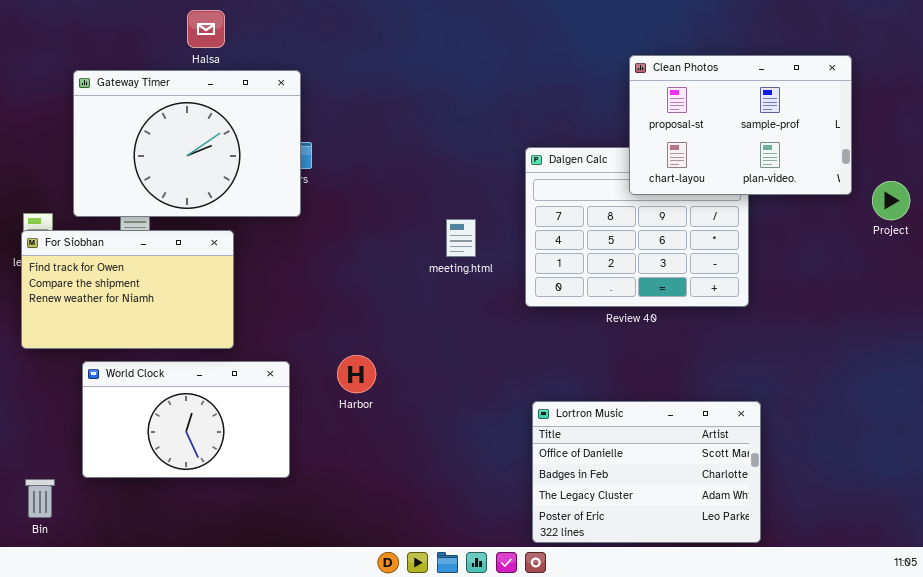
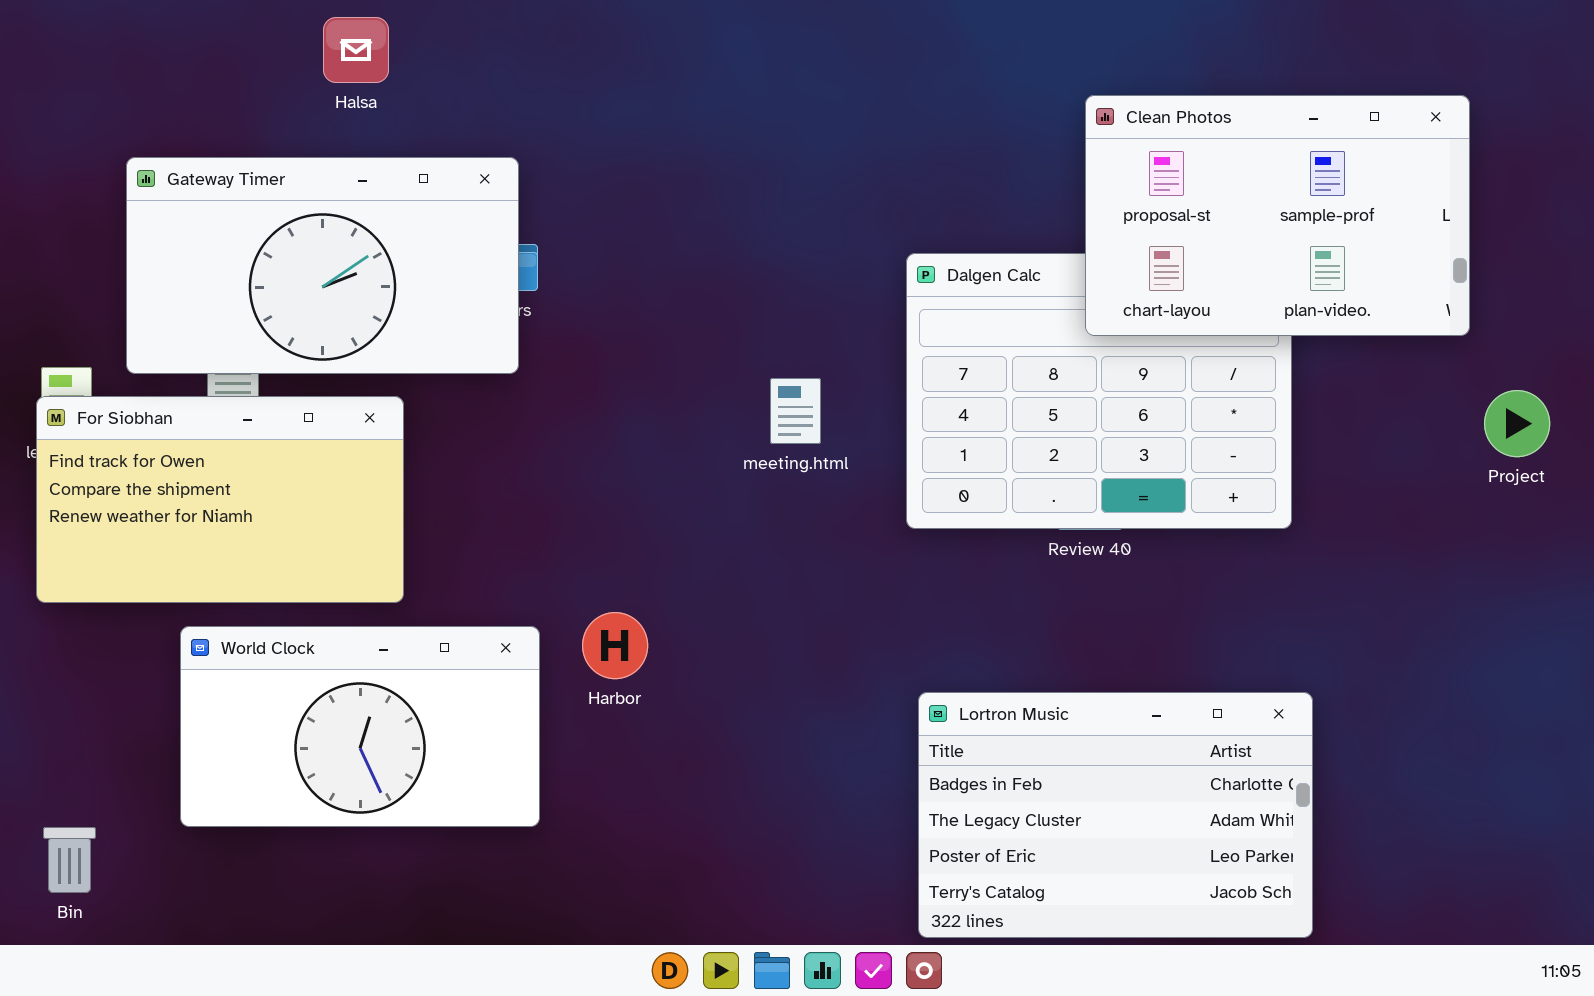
Gateway Timer: [73,70,301,217] -> [126,157,519,374], resized
Project: [872,181,910,220] -> [1484,390,1550,457], moved
World Clock: [82,361,290,478] -> [180,626,540,827], moved
Lortron Music: [532,401,761,543] -> [918,692,1313,938], scrolled down 1 row

